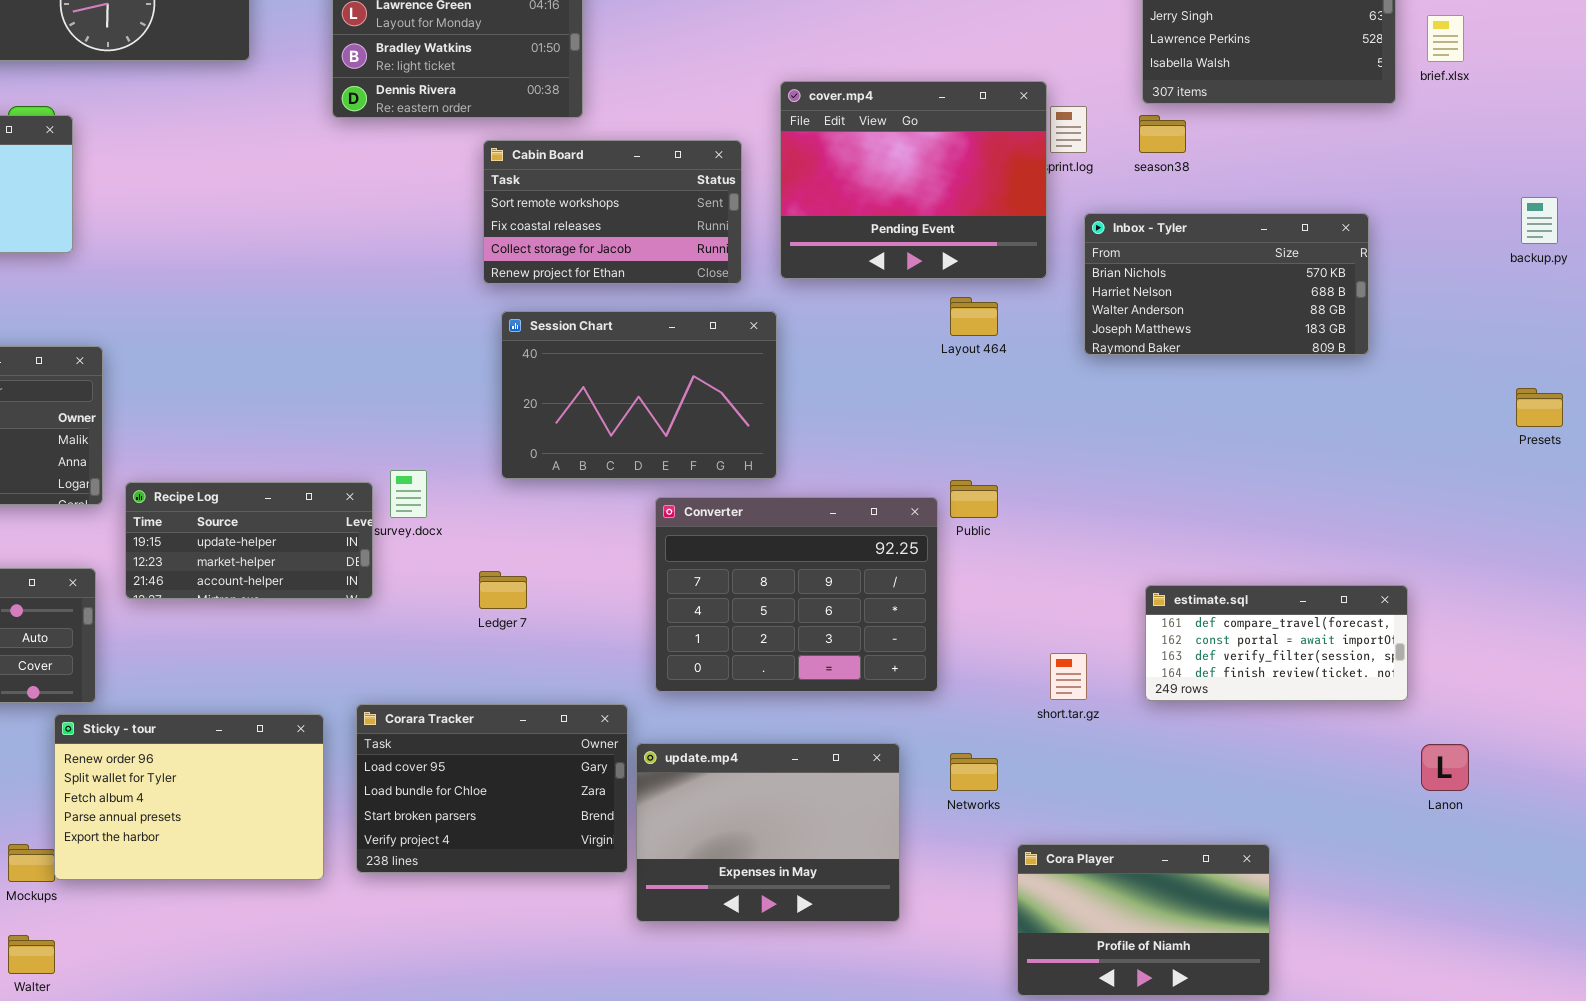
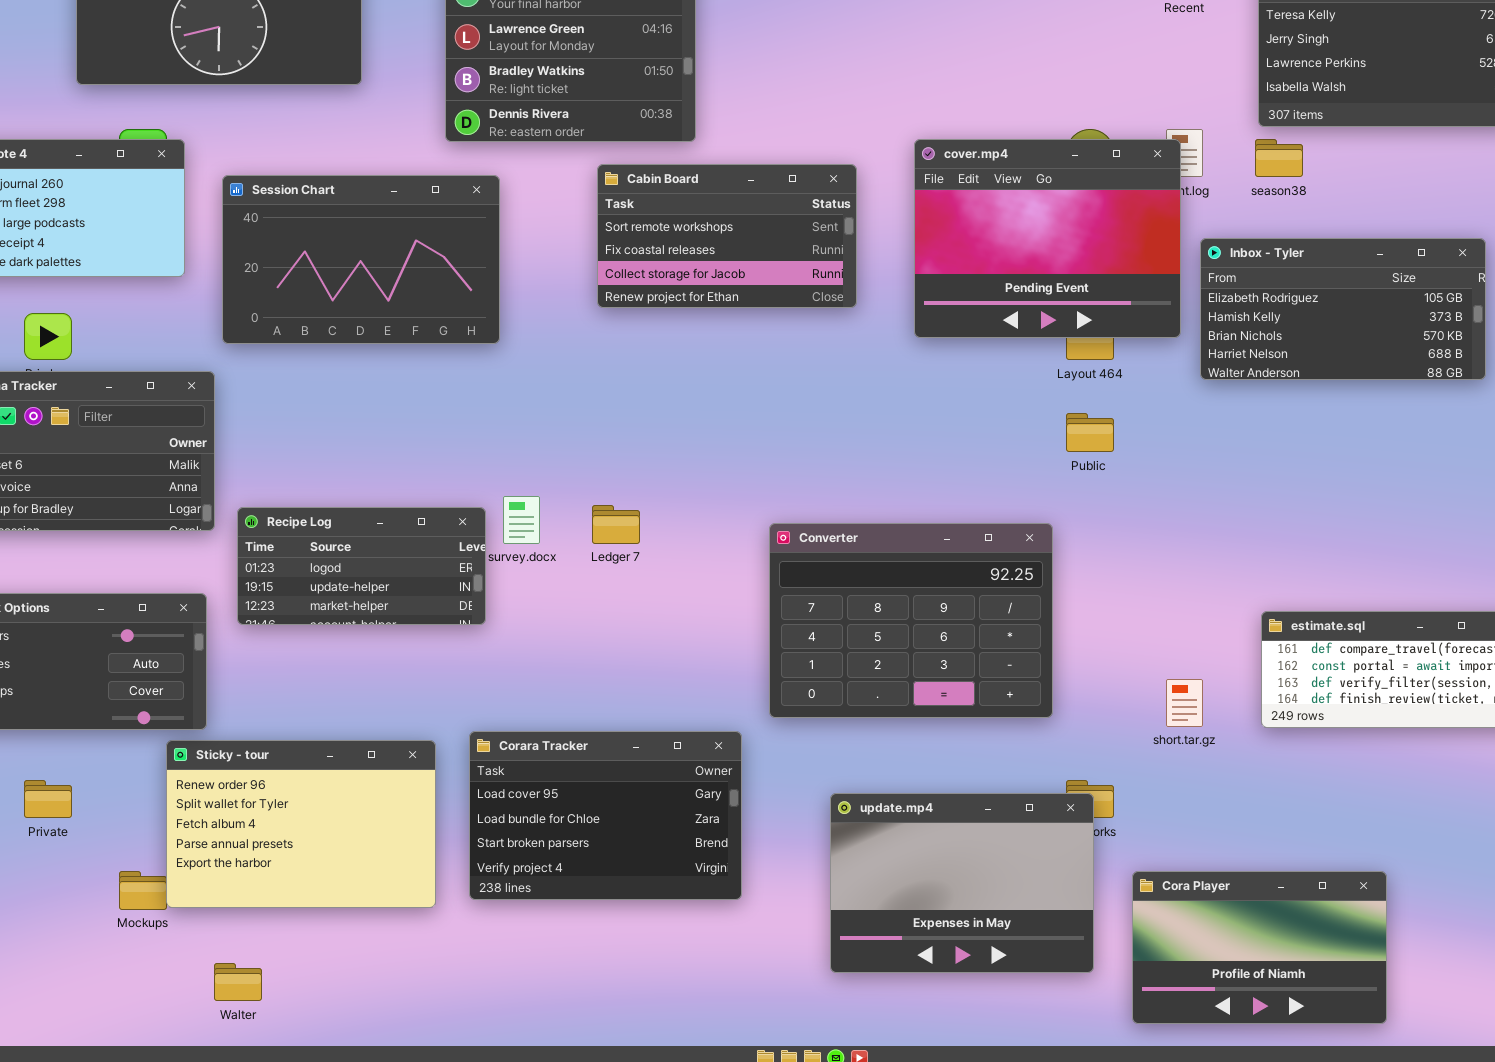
cover.mp4: [780,81,1047,279] -> [914,139,1181,338], moved
Inbox - Tyler: [1084,213,1369,355] -> [1200,238,1486,380], scrolled up 2 rows
Session Chart: [501,311,777,479] -> [222,175,500,344], moved
Public: [950,480,998,518] -> [1066,413,1114,452], moved
Recipe Log: [125,482,373,599] -> [237,507,486,625], scrolled up 1 row
Ledger 7: [479,571,527,609] -> [592,505,640,544], moved
update.mp4: [636,743,900,922] -> [830,793,1094,973], moved
Walter: [8,935,55,974] -> [214,963,262,1001], moved

